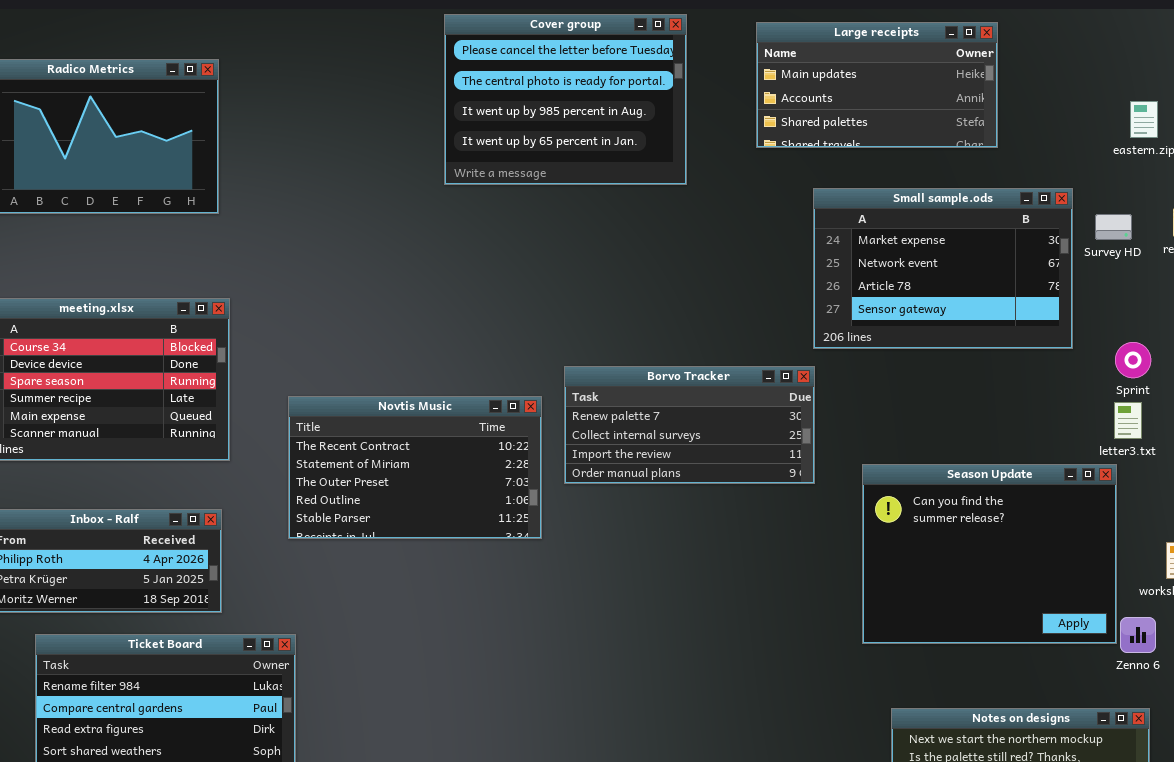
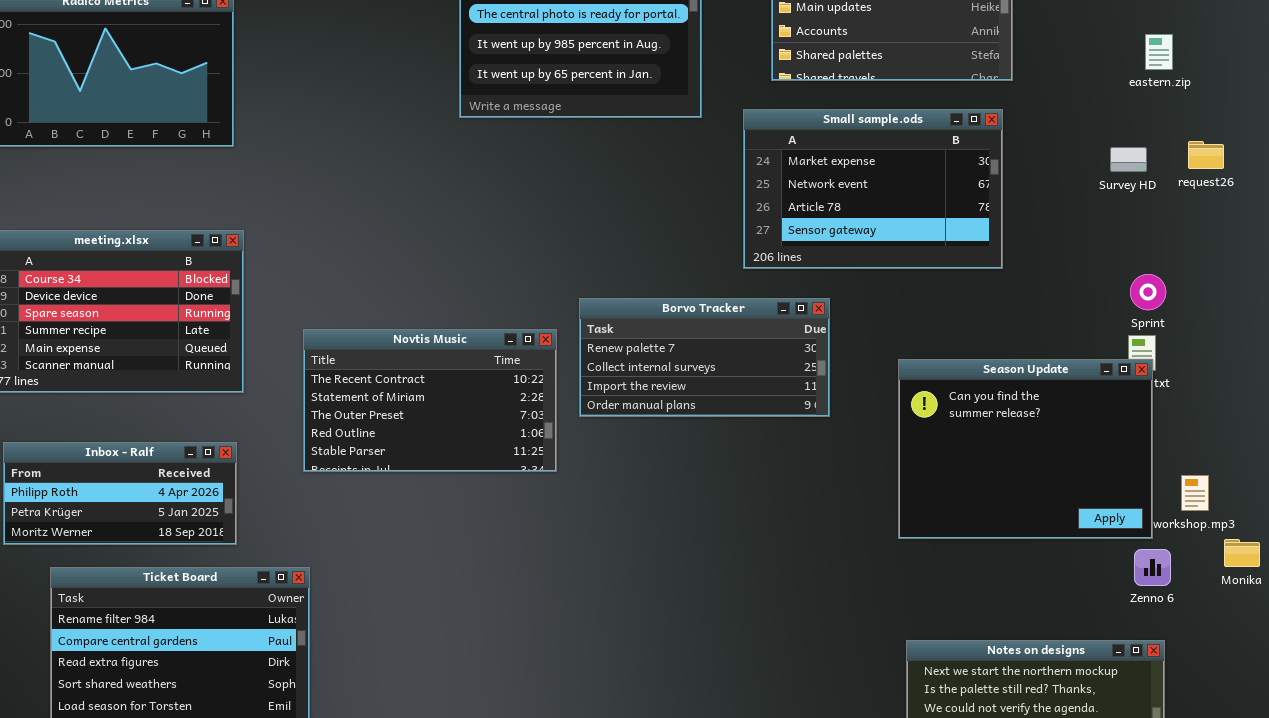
Small sample.ods: [813,188,1073,349] -> [743,109,1003,269], moved
Season Update: [862,464,1117,644] -> [898,359,1153,539], moved

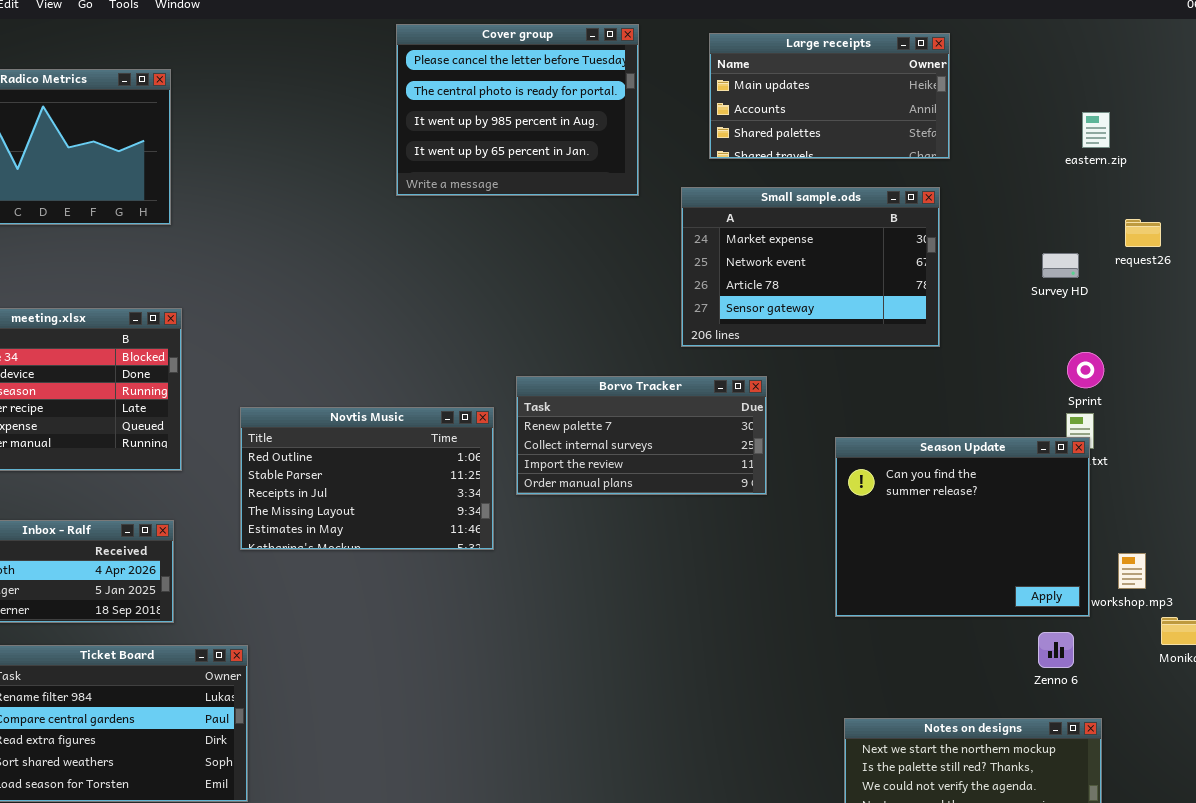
Survey HD: [1110,147,1147,172] -> [1042,253,1079,278], moved
Novtis Music: [303,329,557,472] -> [240,407,494,550], scrolled down 3 rows
Zenno 6: [1134,549,1171,586] -> [1038,632,1074,668], moved

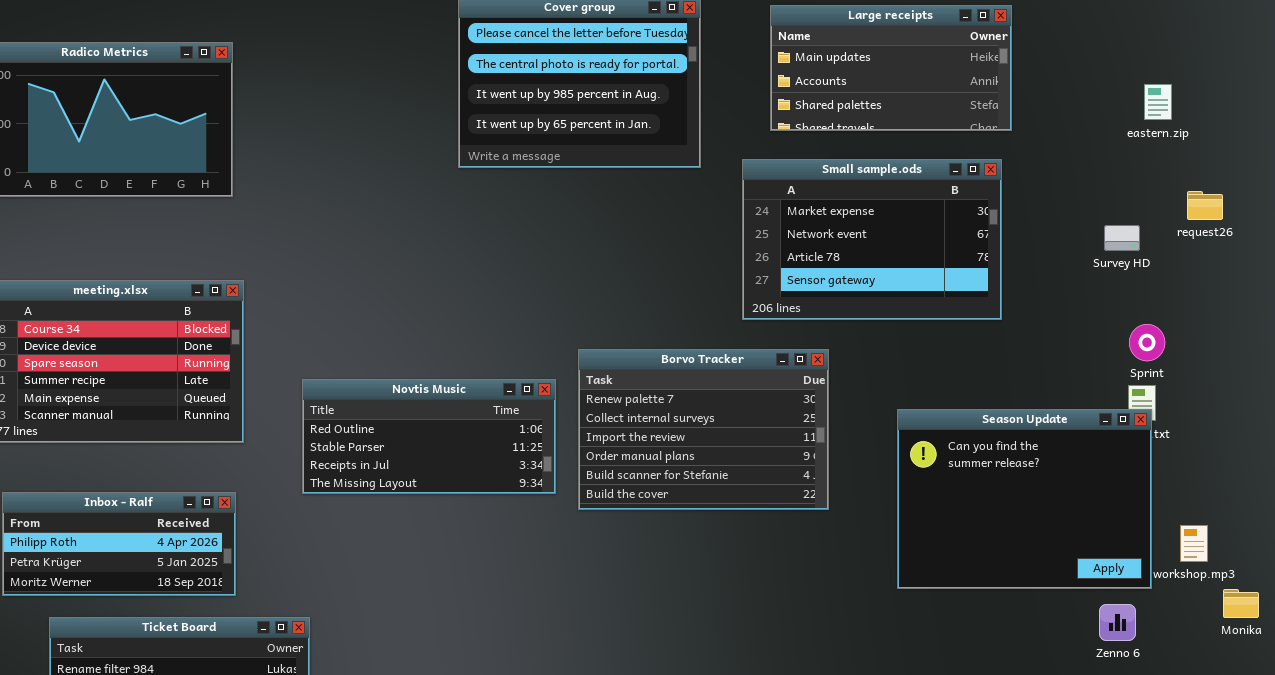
Borvo Tracker: [516,376,767,495] -> [578,349,829,510], resized
Novtis Music: [240,407,494,550] -> [302,379,556,494], resized

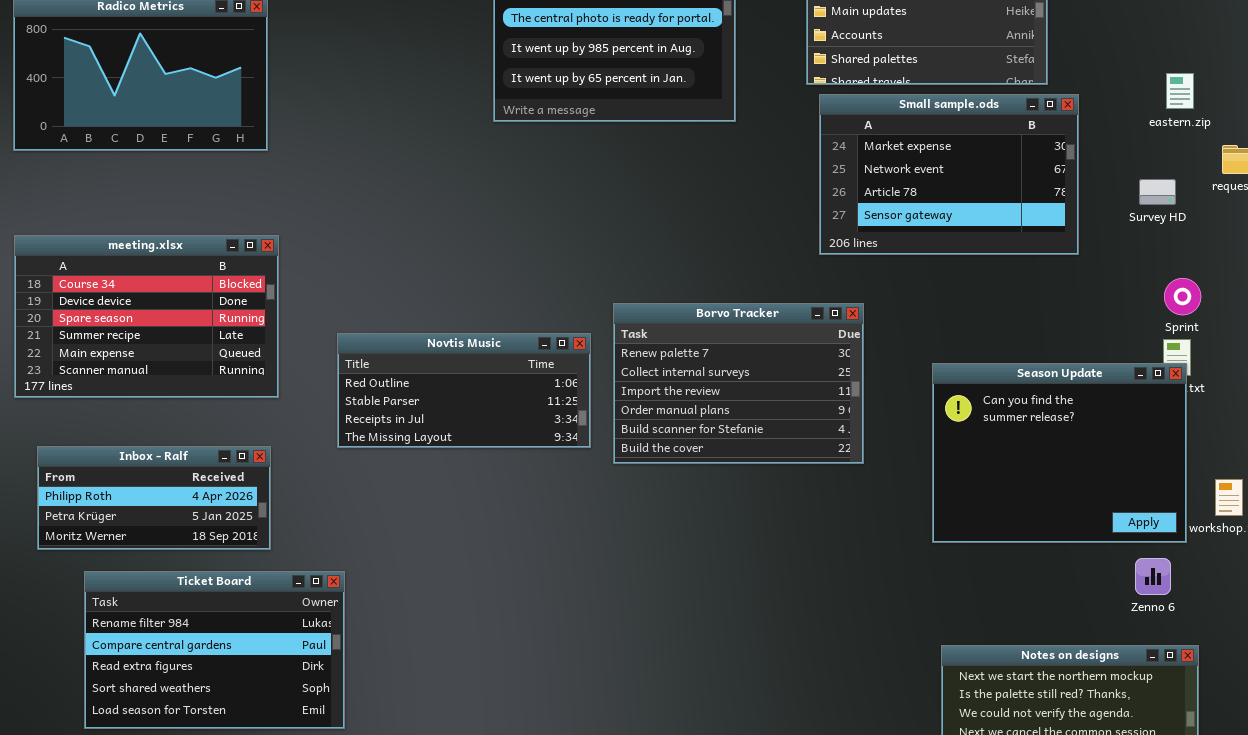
eastern.zip: [1144,84,1172,120] -> [1166,73,1194,109], moved
Small sample.ods: [742,159,1002,320] -> [819,94,1079,255], moved

